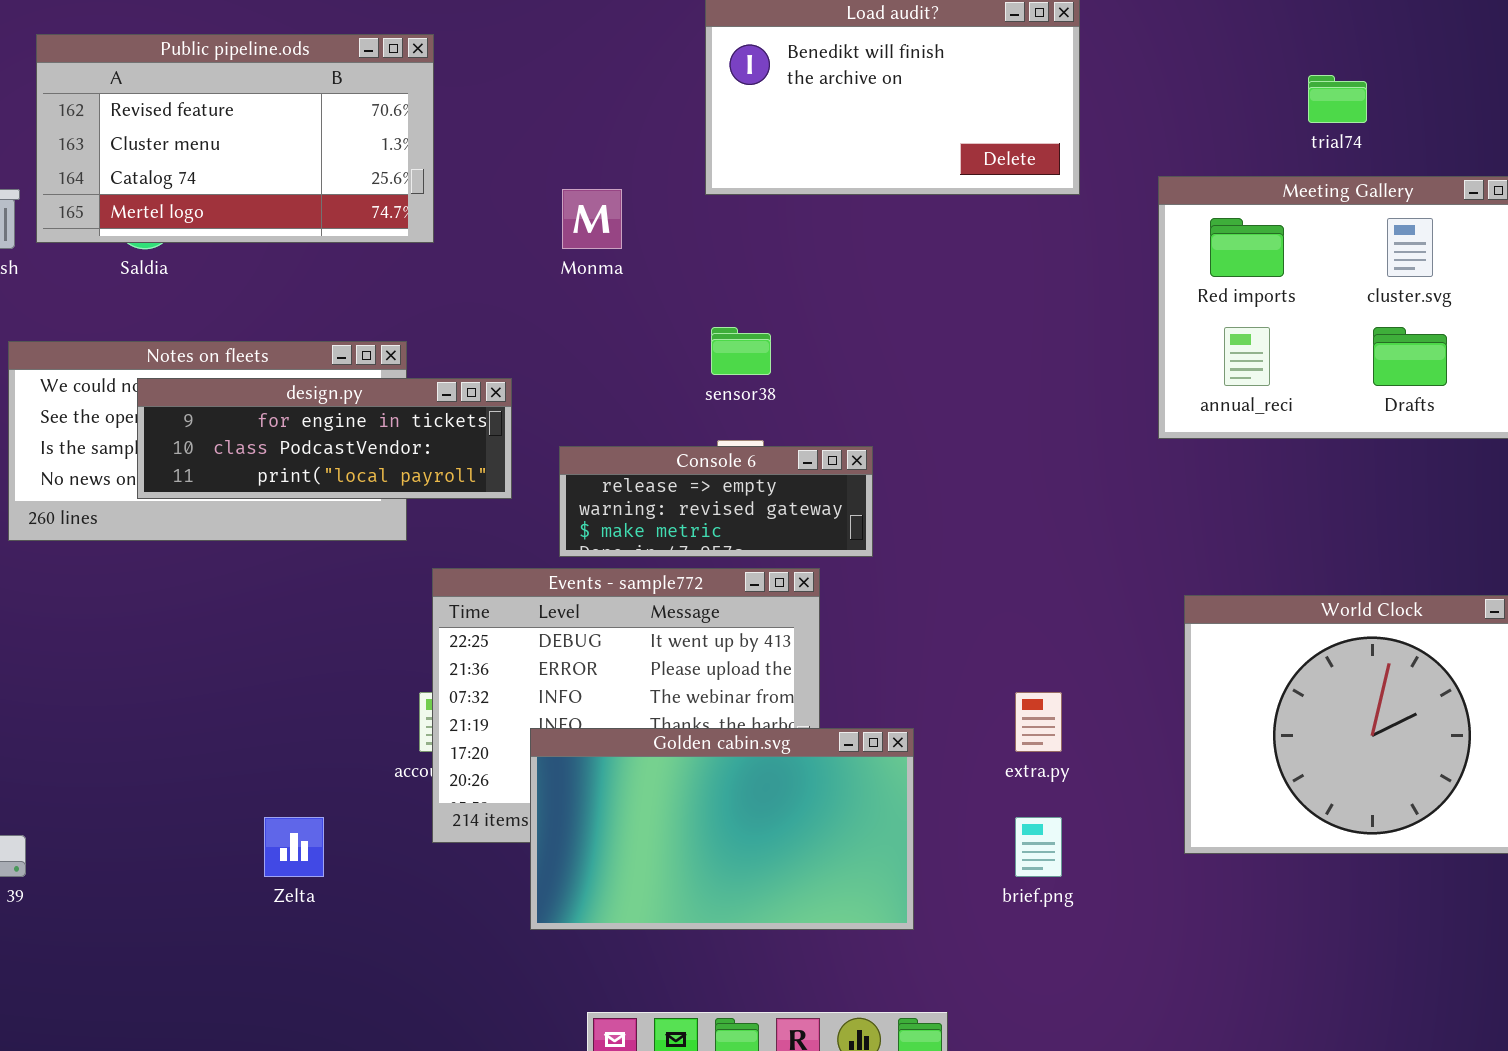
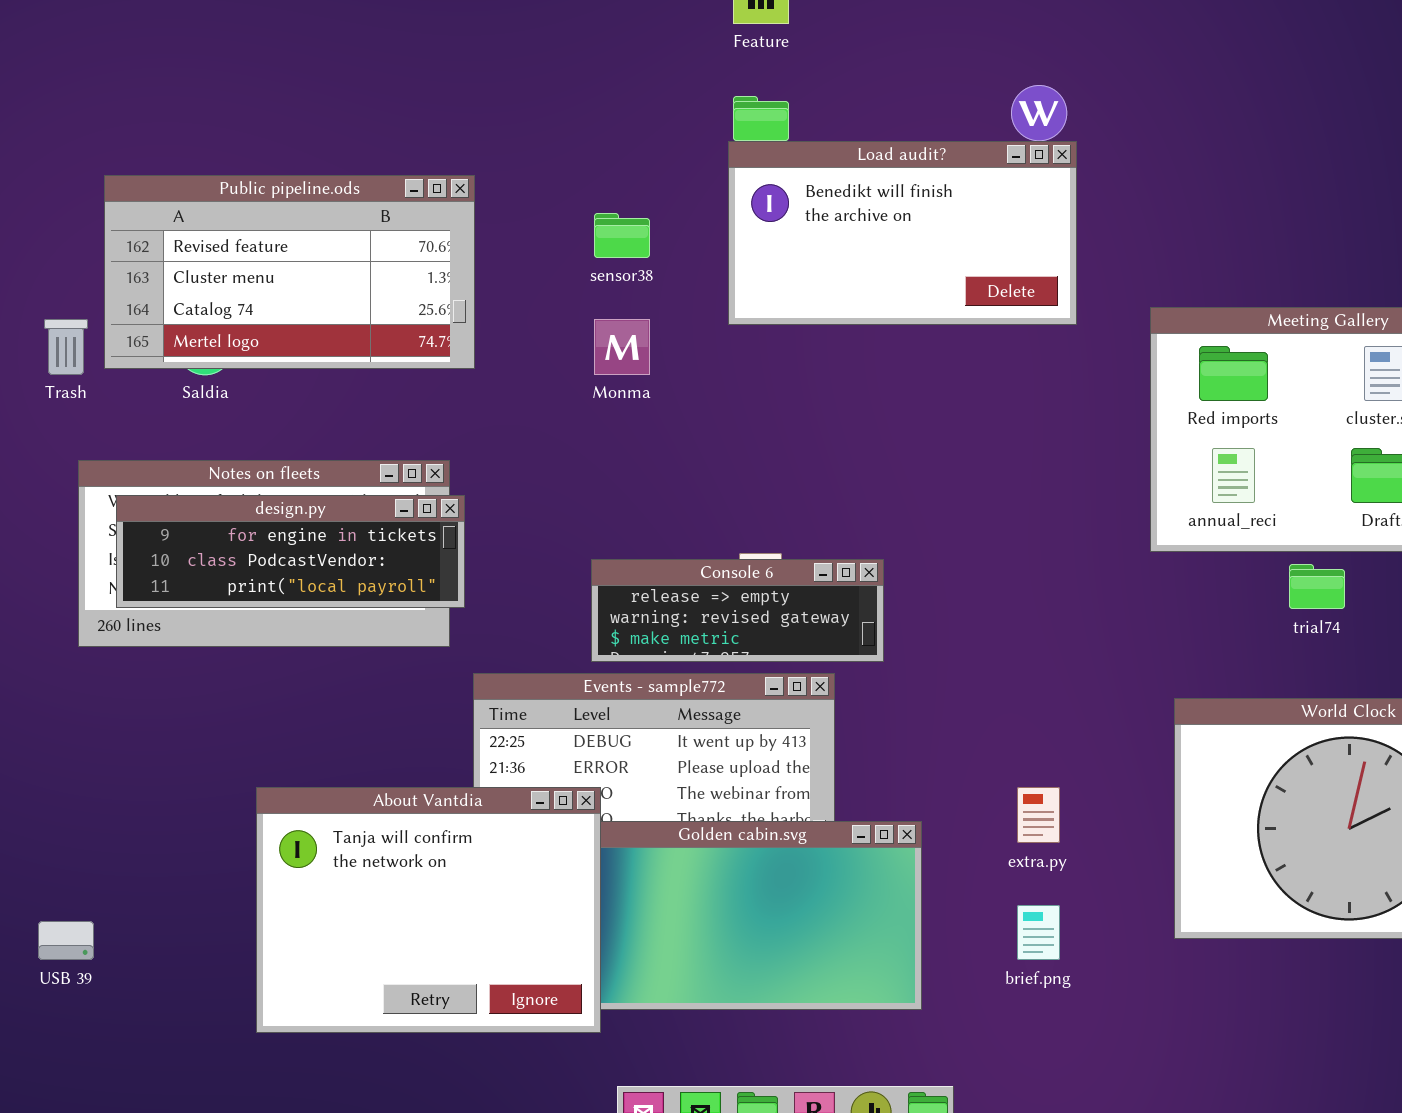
trial74: [1308,75,1367,123] -> [1289,564,1345,609], moved
sensor38: [711,327,771,375] -> [594,213,650,258], moved
design.py: [137,378,512,499] -> [116,495,465,608], moved
About Vantdia: none -> [256,787,601,1033], opened

